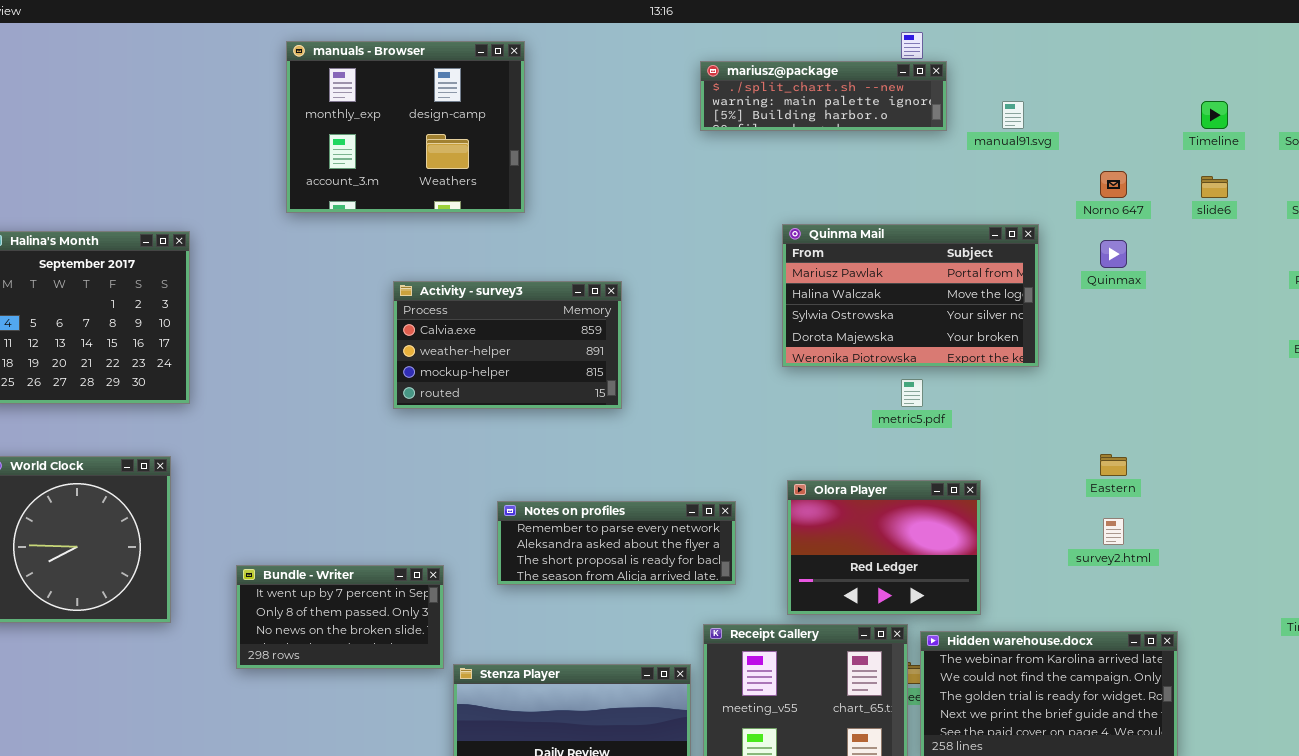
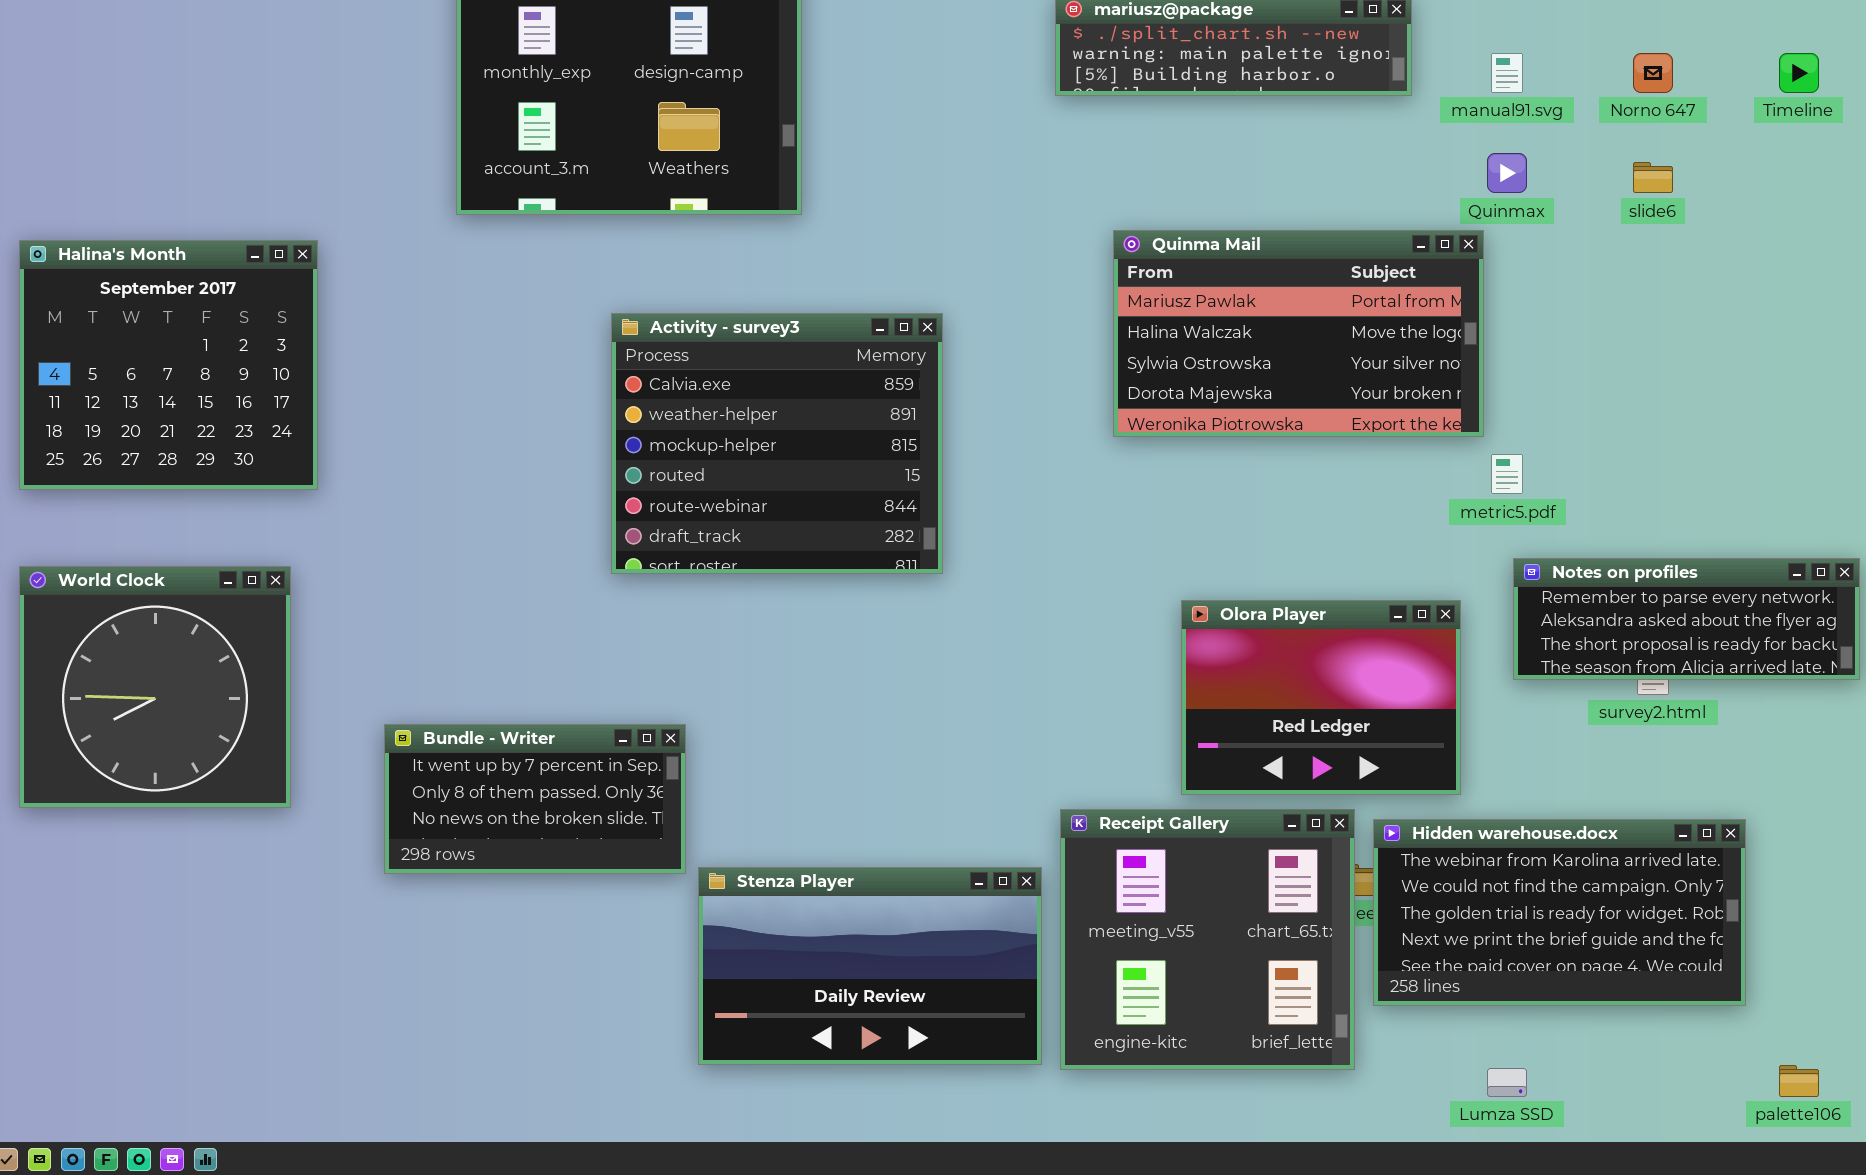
Norno 647: [1100,171,1127,198] -> [1633,53,1673,93], moved
slide6: [1201,176,1228,198] -> [1633,162,1673,193], moved
Quinma Mail: [782,224,1039,367] -> [1113,230,1484,437], moved
Quinmax: [1100,240,1127,268] -> [1487,153,1527,193], moved
Activity - survey3: [393,281,622,409] -> [611,313,943,574], resized
metric5.pdf: [901,379,923,407] -> [1491,454,1523,494], moved
Notes on profiles: [497,501,736,585] -> [1513,558,1860,680], moved

